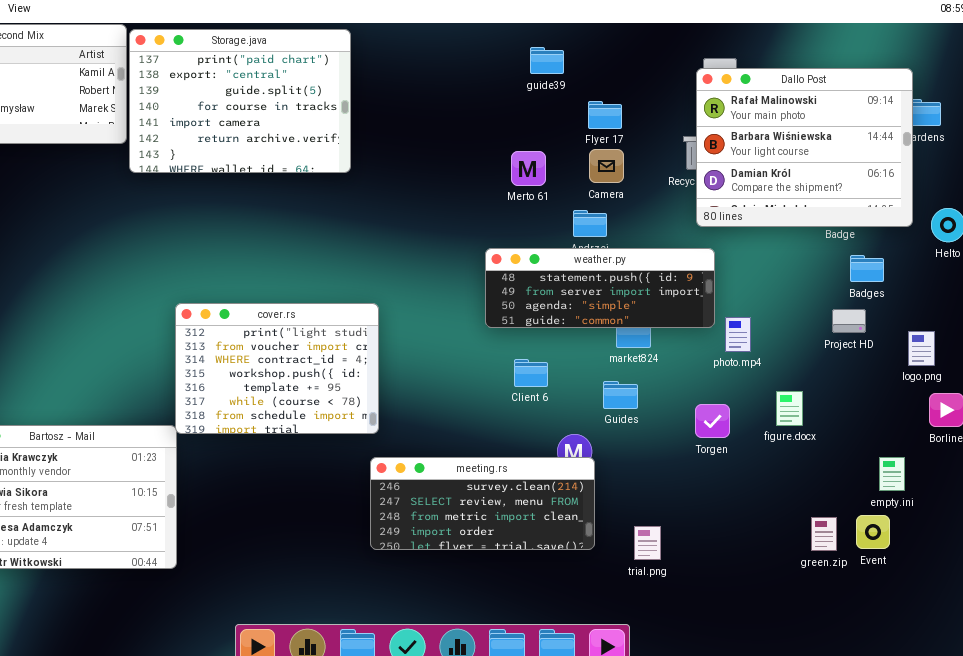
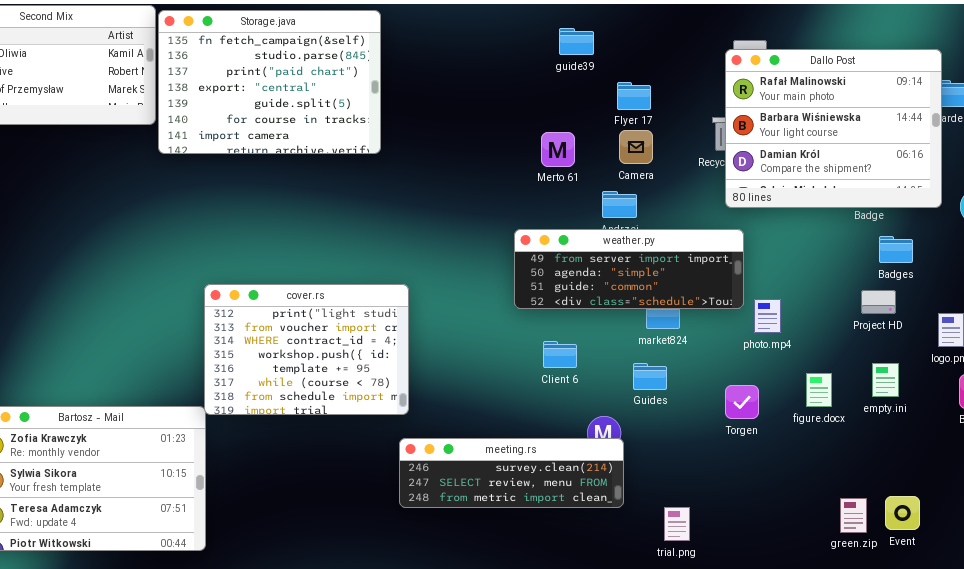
Storage.java: [129,29,351,173] -> [158,10,381,154], scrolled up 2 rows
weather.py: [485,248,715,328] -> [514,229,744,309], scrolled down 1 row
meeting.rs: [370,457,595,550] -> [399,438,624,508], resized
empty.ini: [879,457,905,491] -> [872,363,899,397], moved

